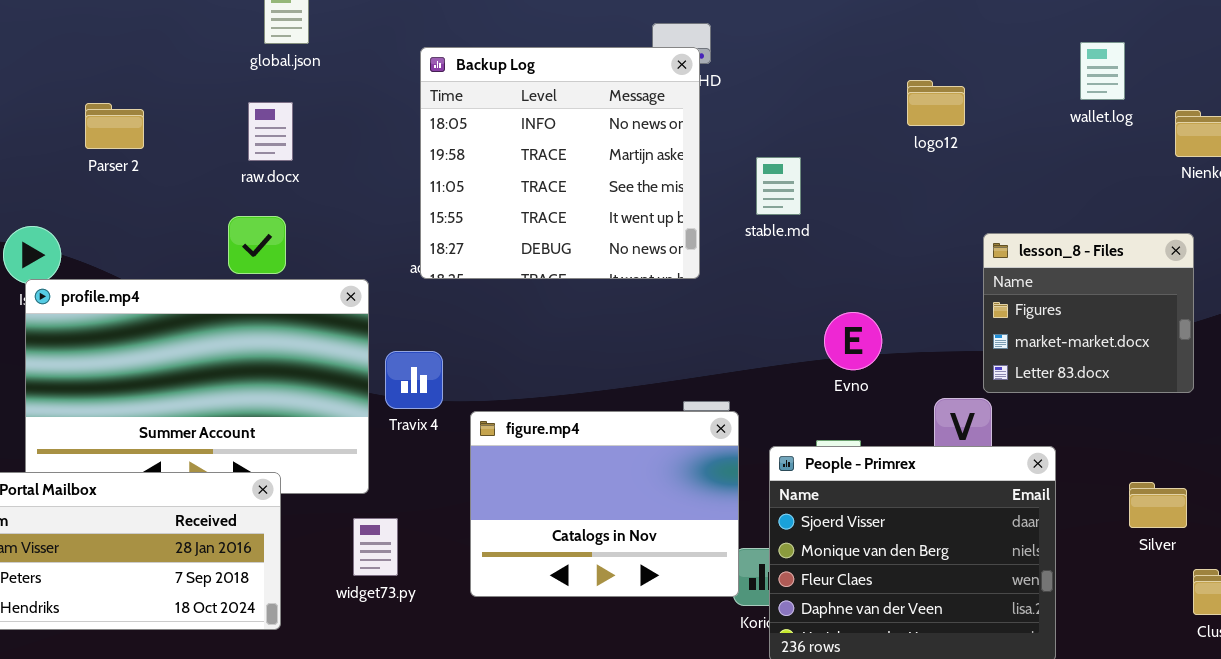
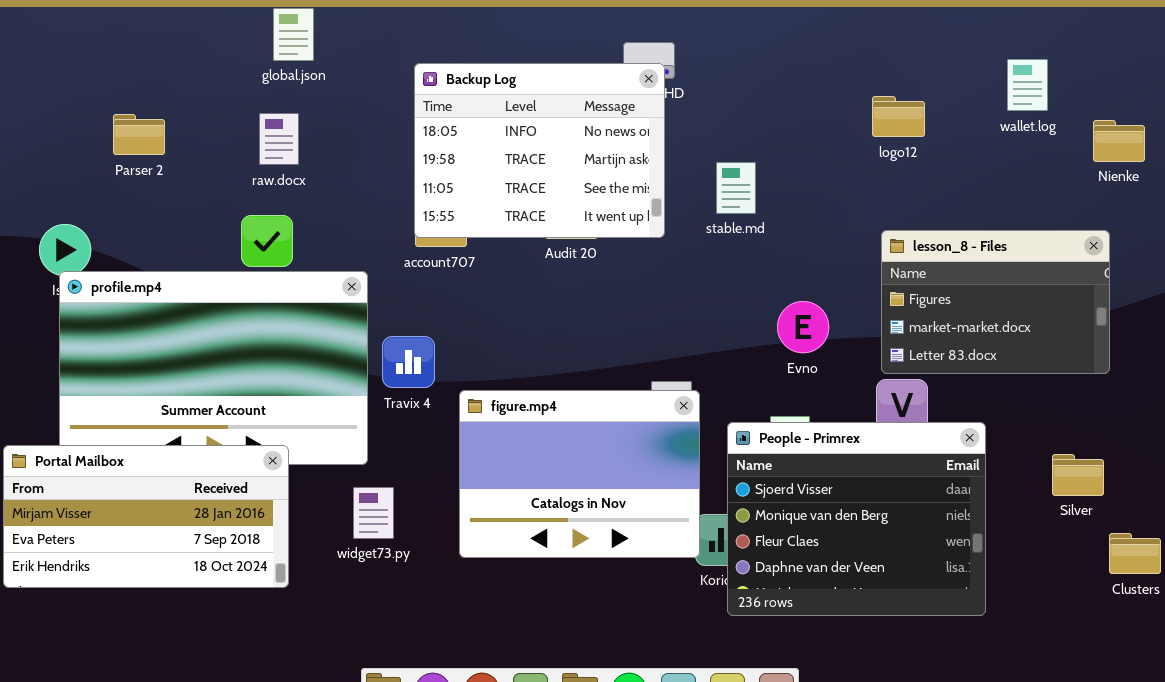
Backup Log: [420,47,700,279] -> [414,63,665,238], resized
logo12: [907,80,965,126] -> [872,96,925,137], moved
lesson_8 - Files: [983,233,1194,393] -> [881,230,1110,374], resized

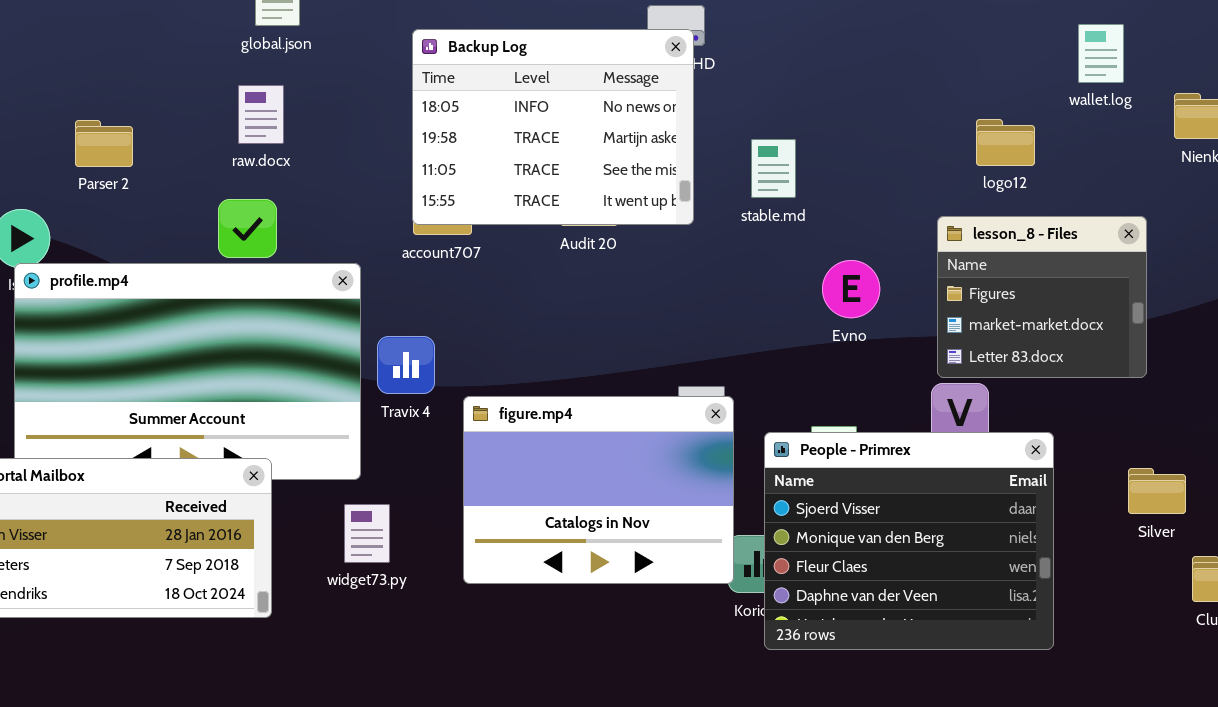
logo12: [872,96,925,137] -> [976,119,1035,166], moved
Parser 2: [113,114,165,155] -> [75,120,133,167], moved
lesson_8 - Files: [881,230,1110,374] -> [937,216,1147,378], resized
Evno: [777,301,829,353] -> [822,260,880,318], moved

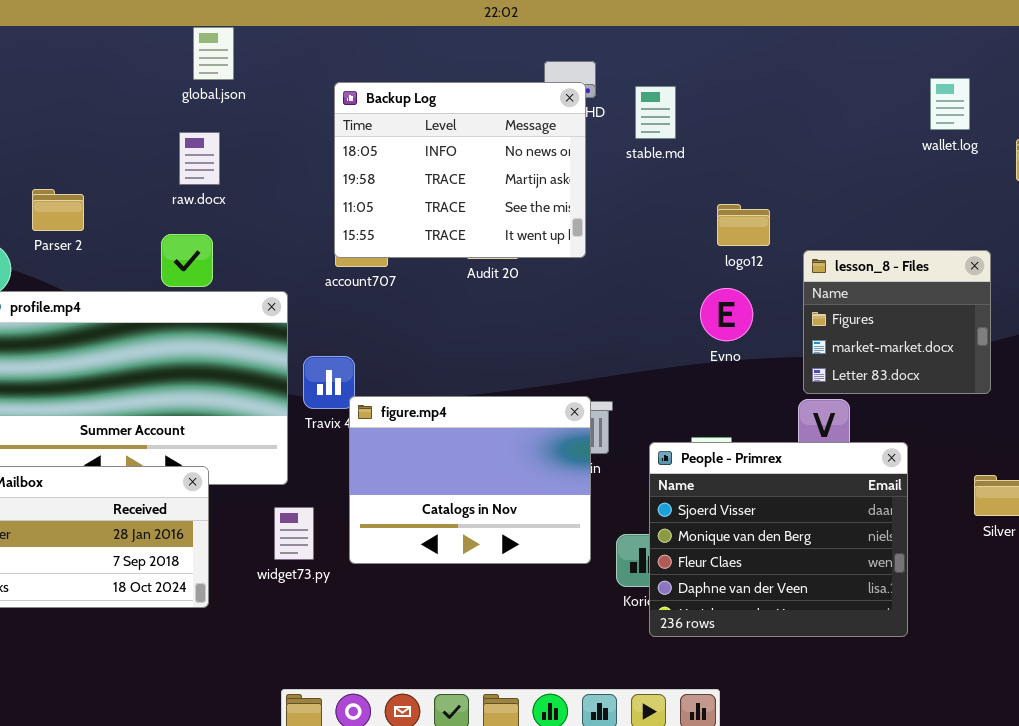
logo12: [976,119,1035,166] -> [717,204,770,246], moved
Parser 2: [75,120,133,167] -> [32,189,84,231], moved
stable.md: [751,139,796,198] -> [635,86,676,139], moved
figure.mp4: [463,396,734,584] -> [349,396,591,564], moved

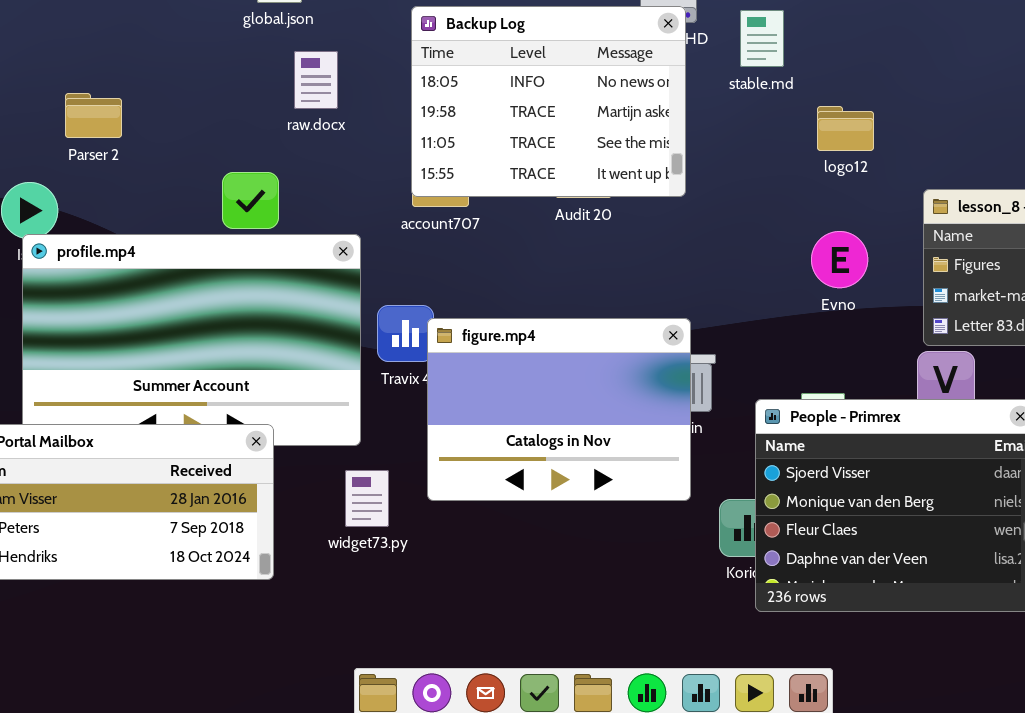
raw.docx: [179,132,220,185] -> [294,51,338,109], moved
Parser 2: [32,189,84,231] -> [65,93,122,138], moved
logo12: [717,204,770,246] -> [817,106,874,151], moved
figure.mp4: [349,396,591,564] -> [427,318,691,501], moved

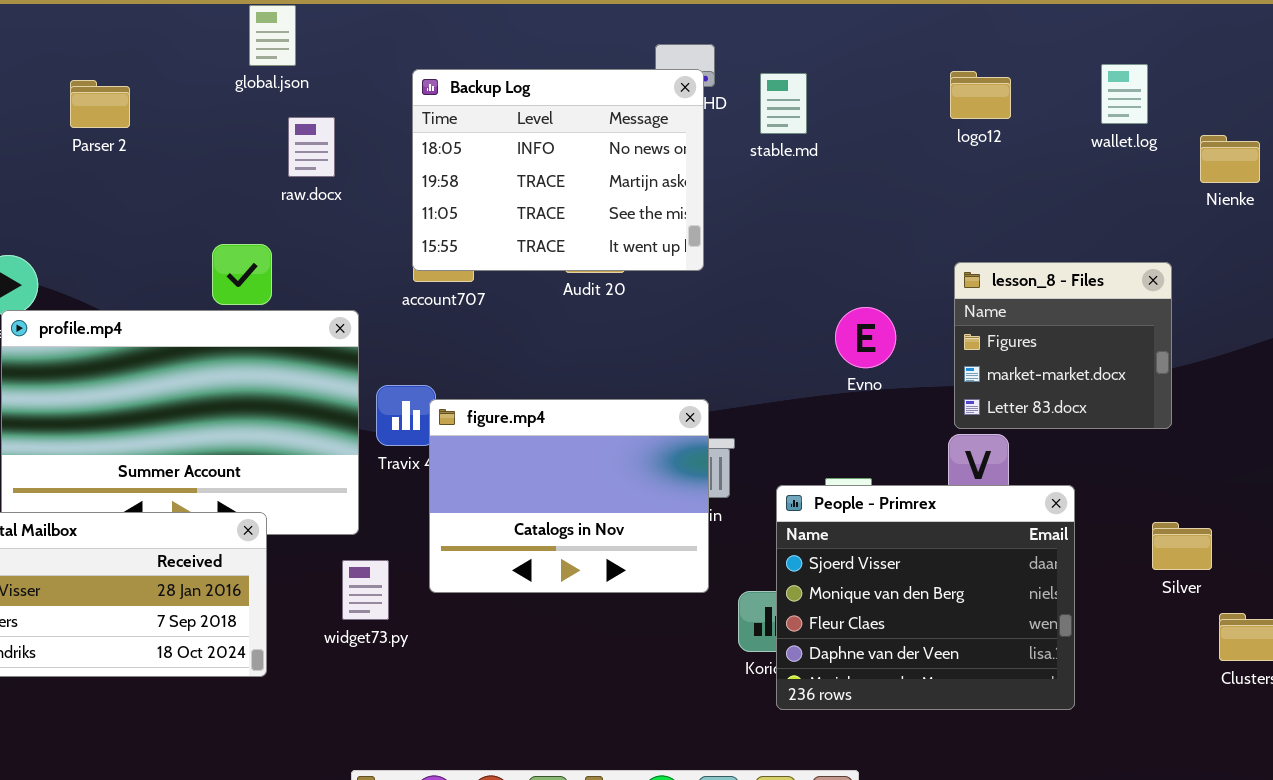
Parser 2: [65,93,122,138] -> [70,80,130,128], moved
logo12: [817,106,874,151] -> [950,71,1011,119], moved

